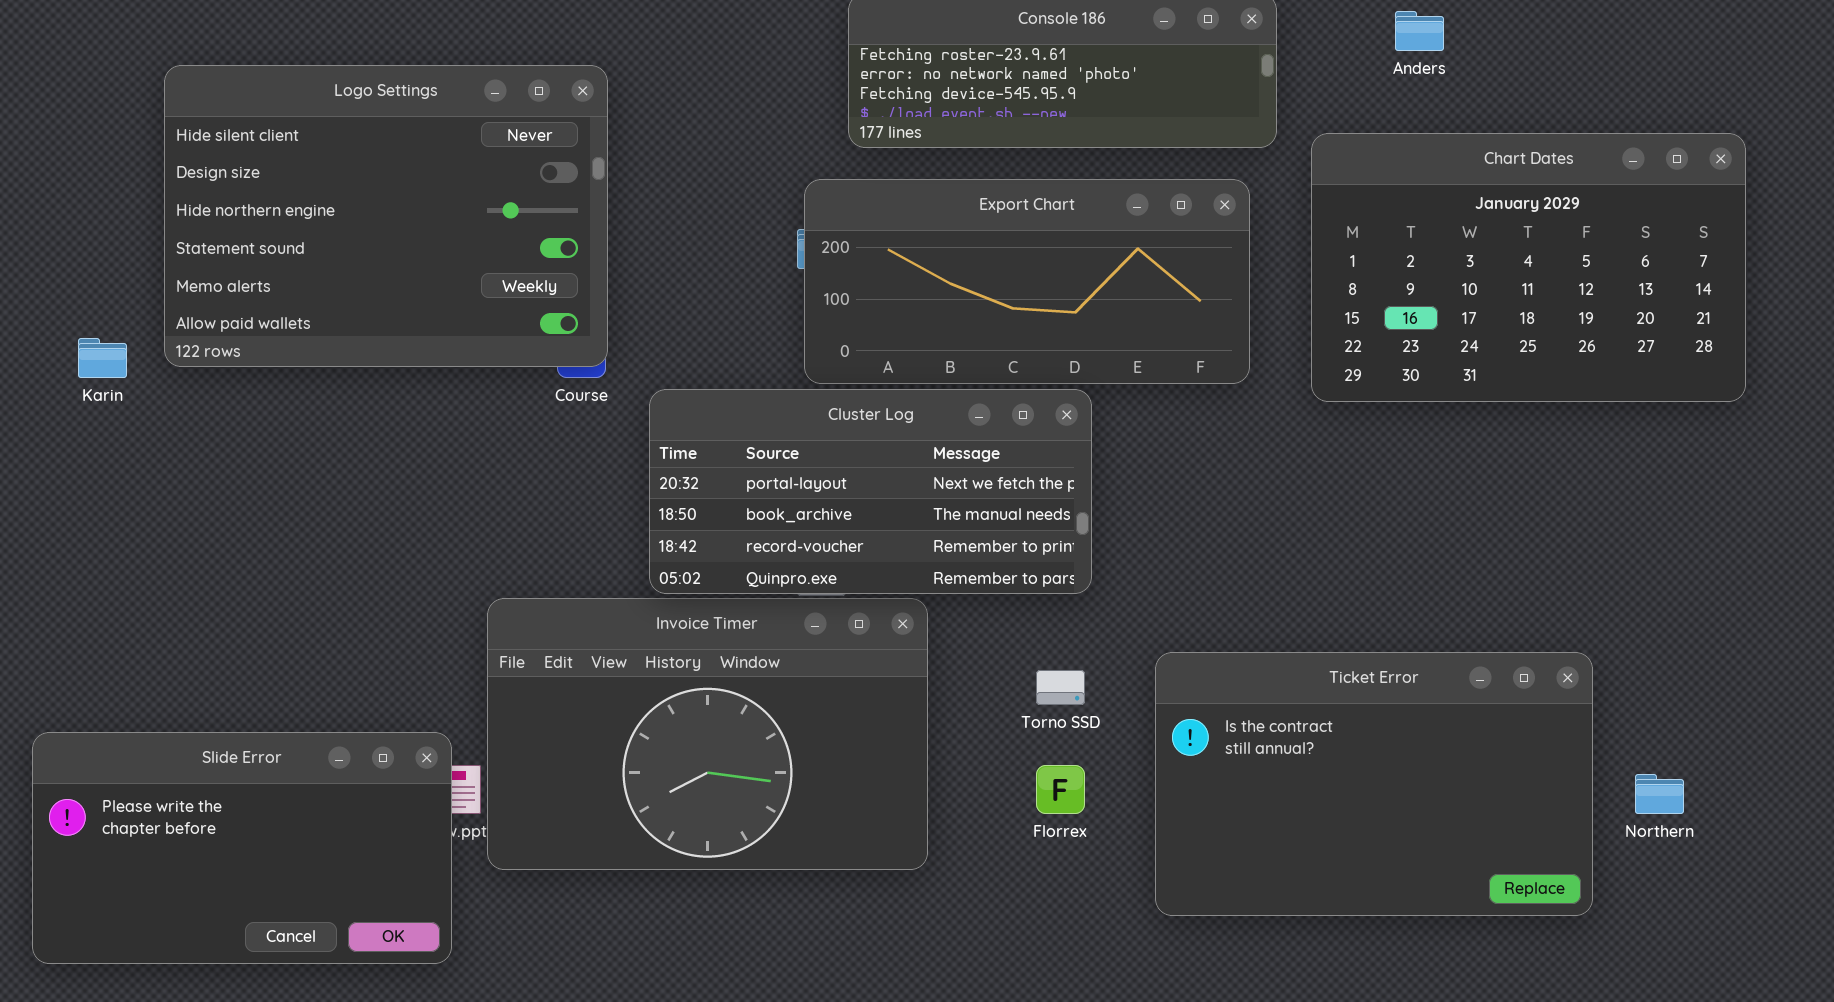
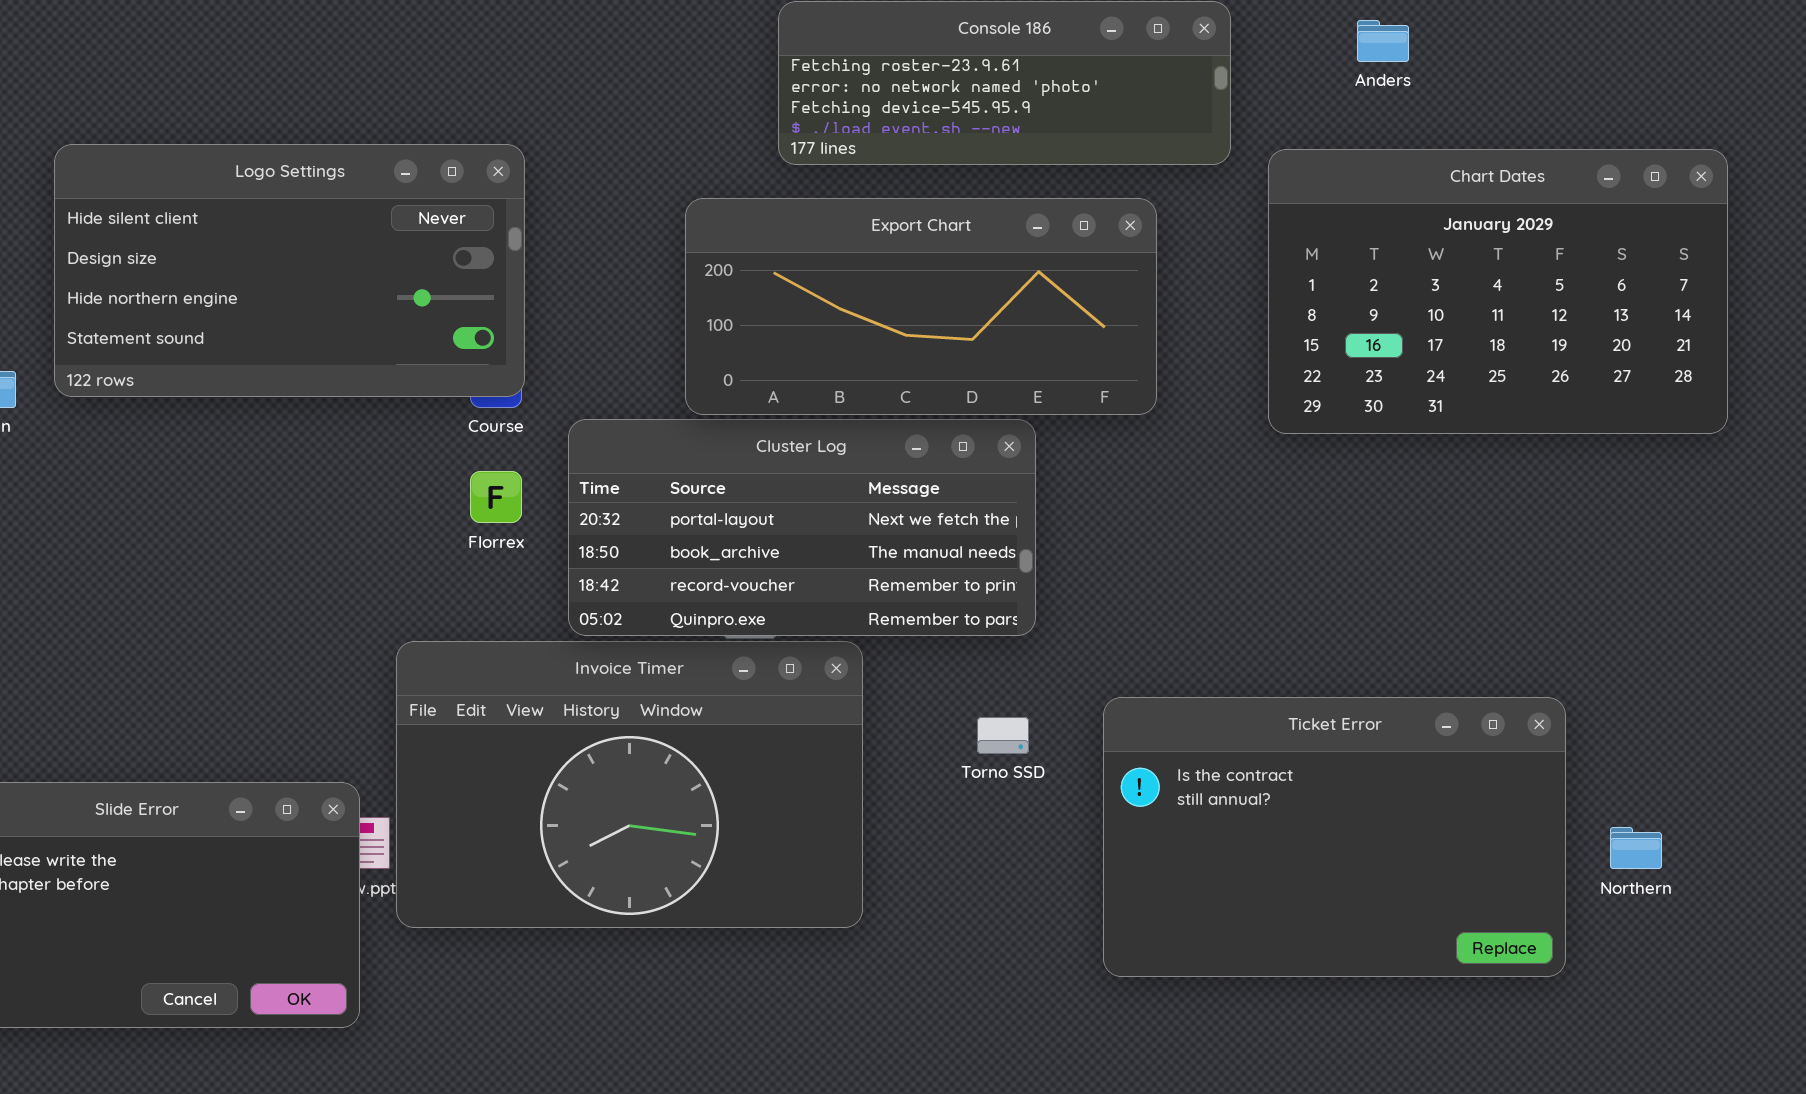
Logo Settings: [164,65,608,367] -> [54,144,525,397], resized
Export Chart: [804,179,1250,384] -> [685,198,1157,415], moved
Florrex: [1036,765,1085,814] -> [470,471,522,523], moved

